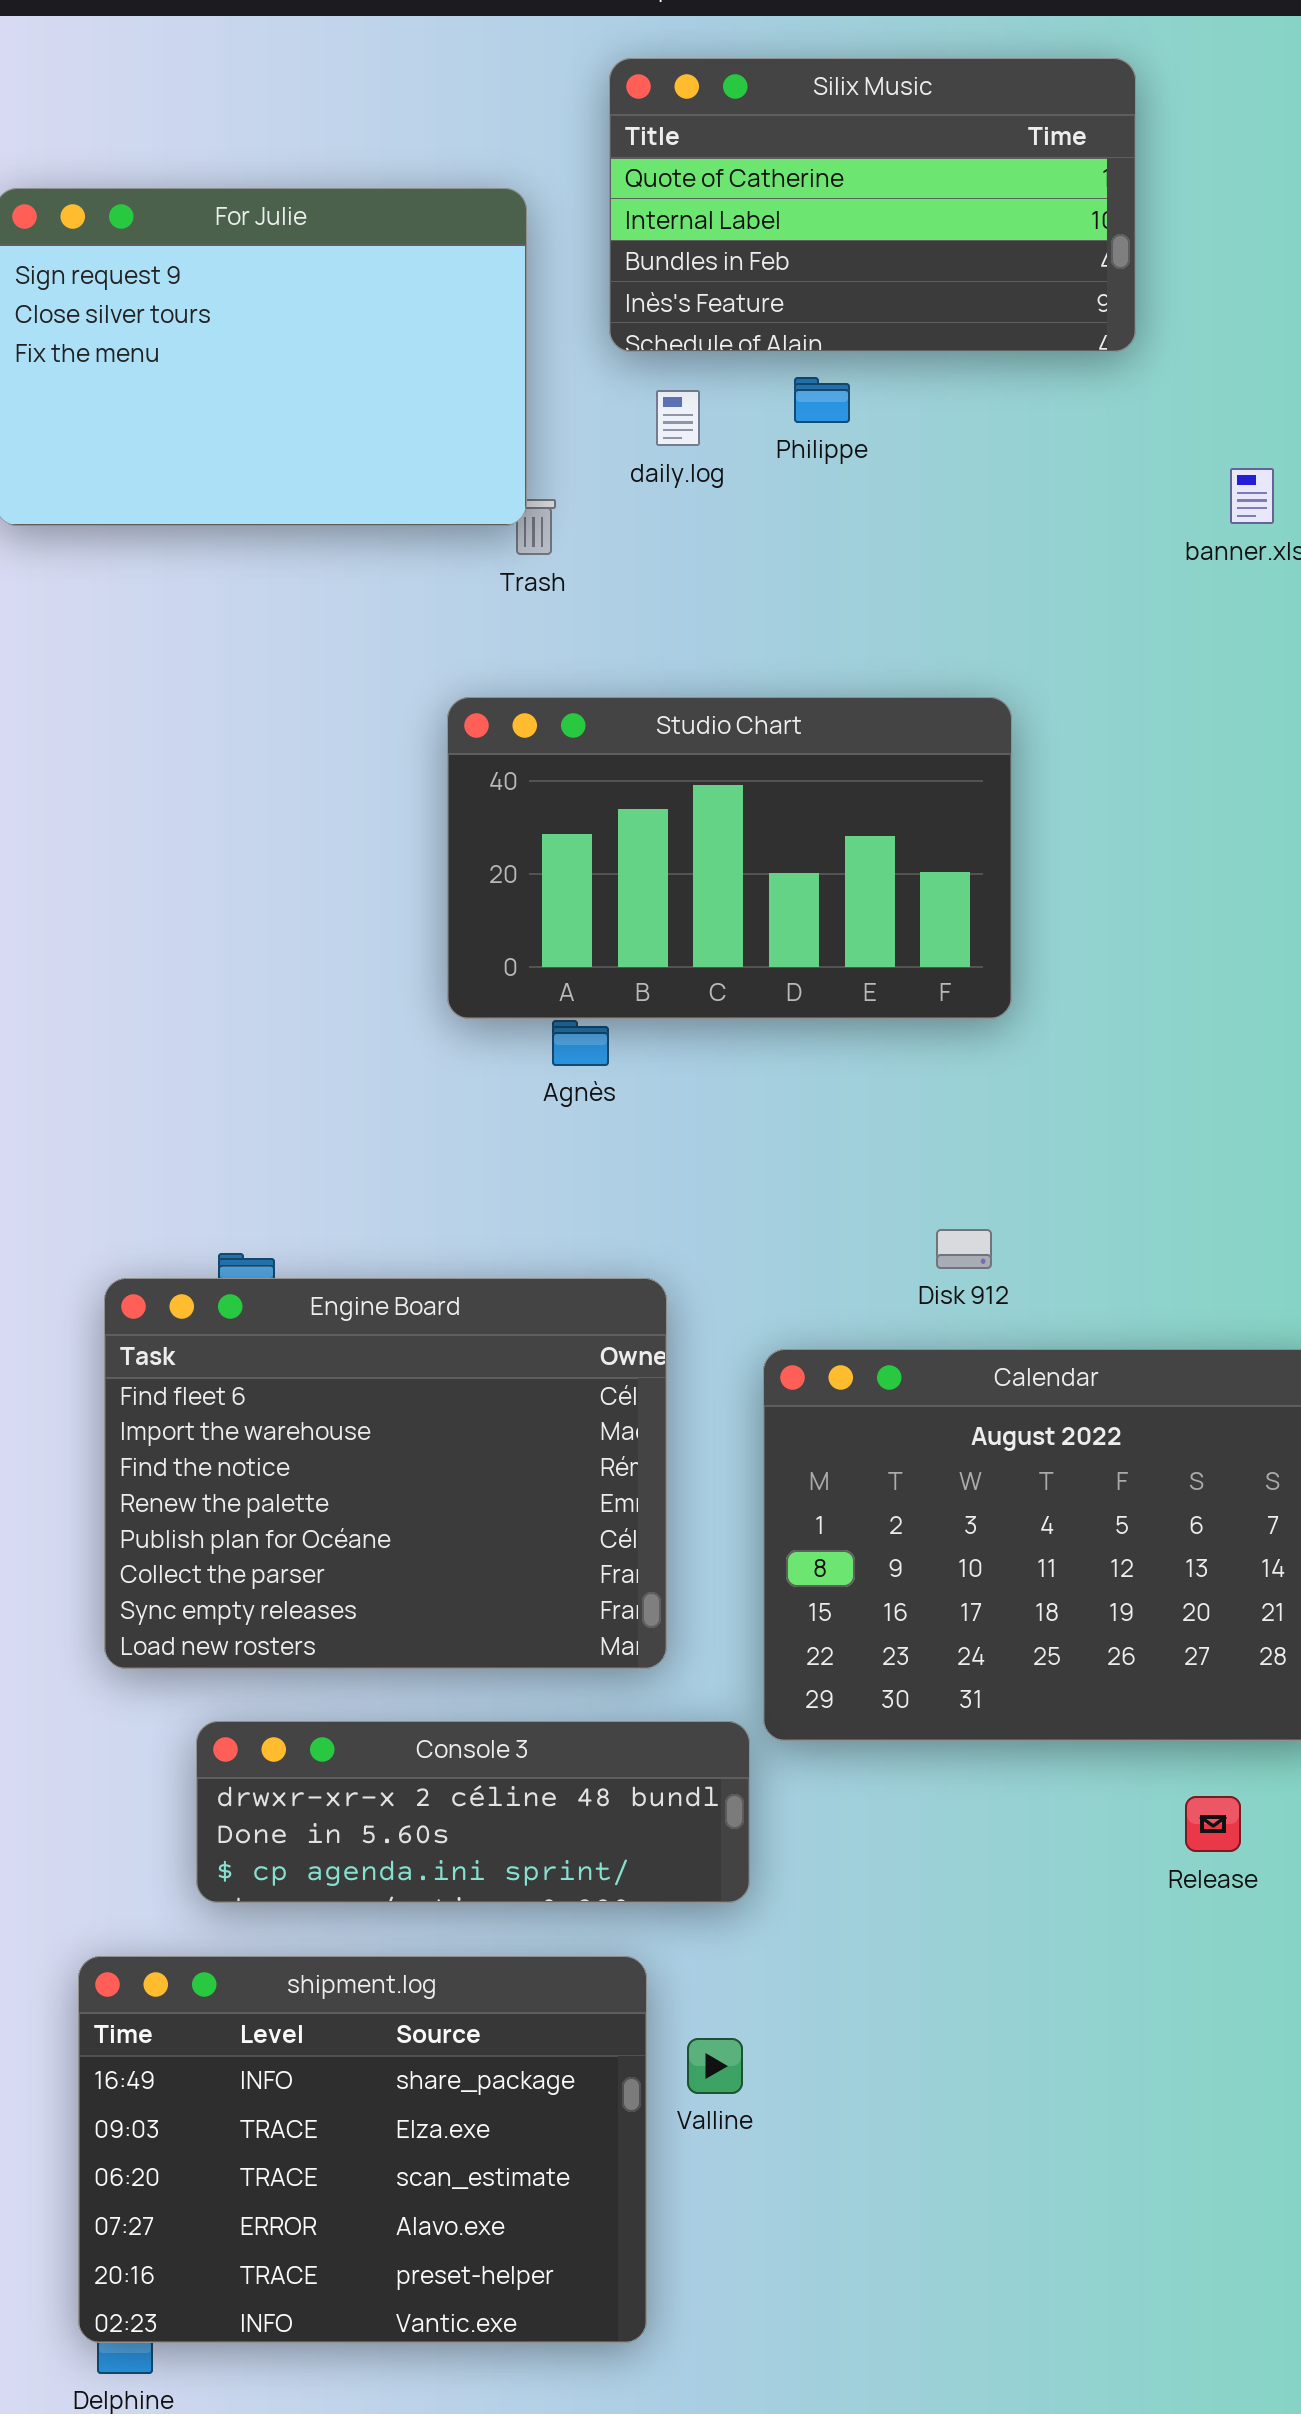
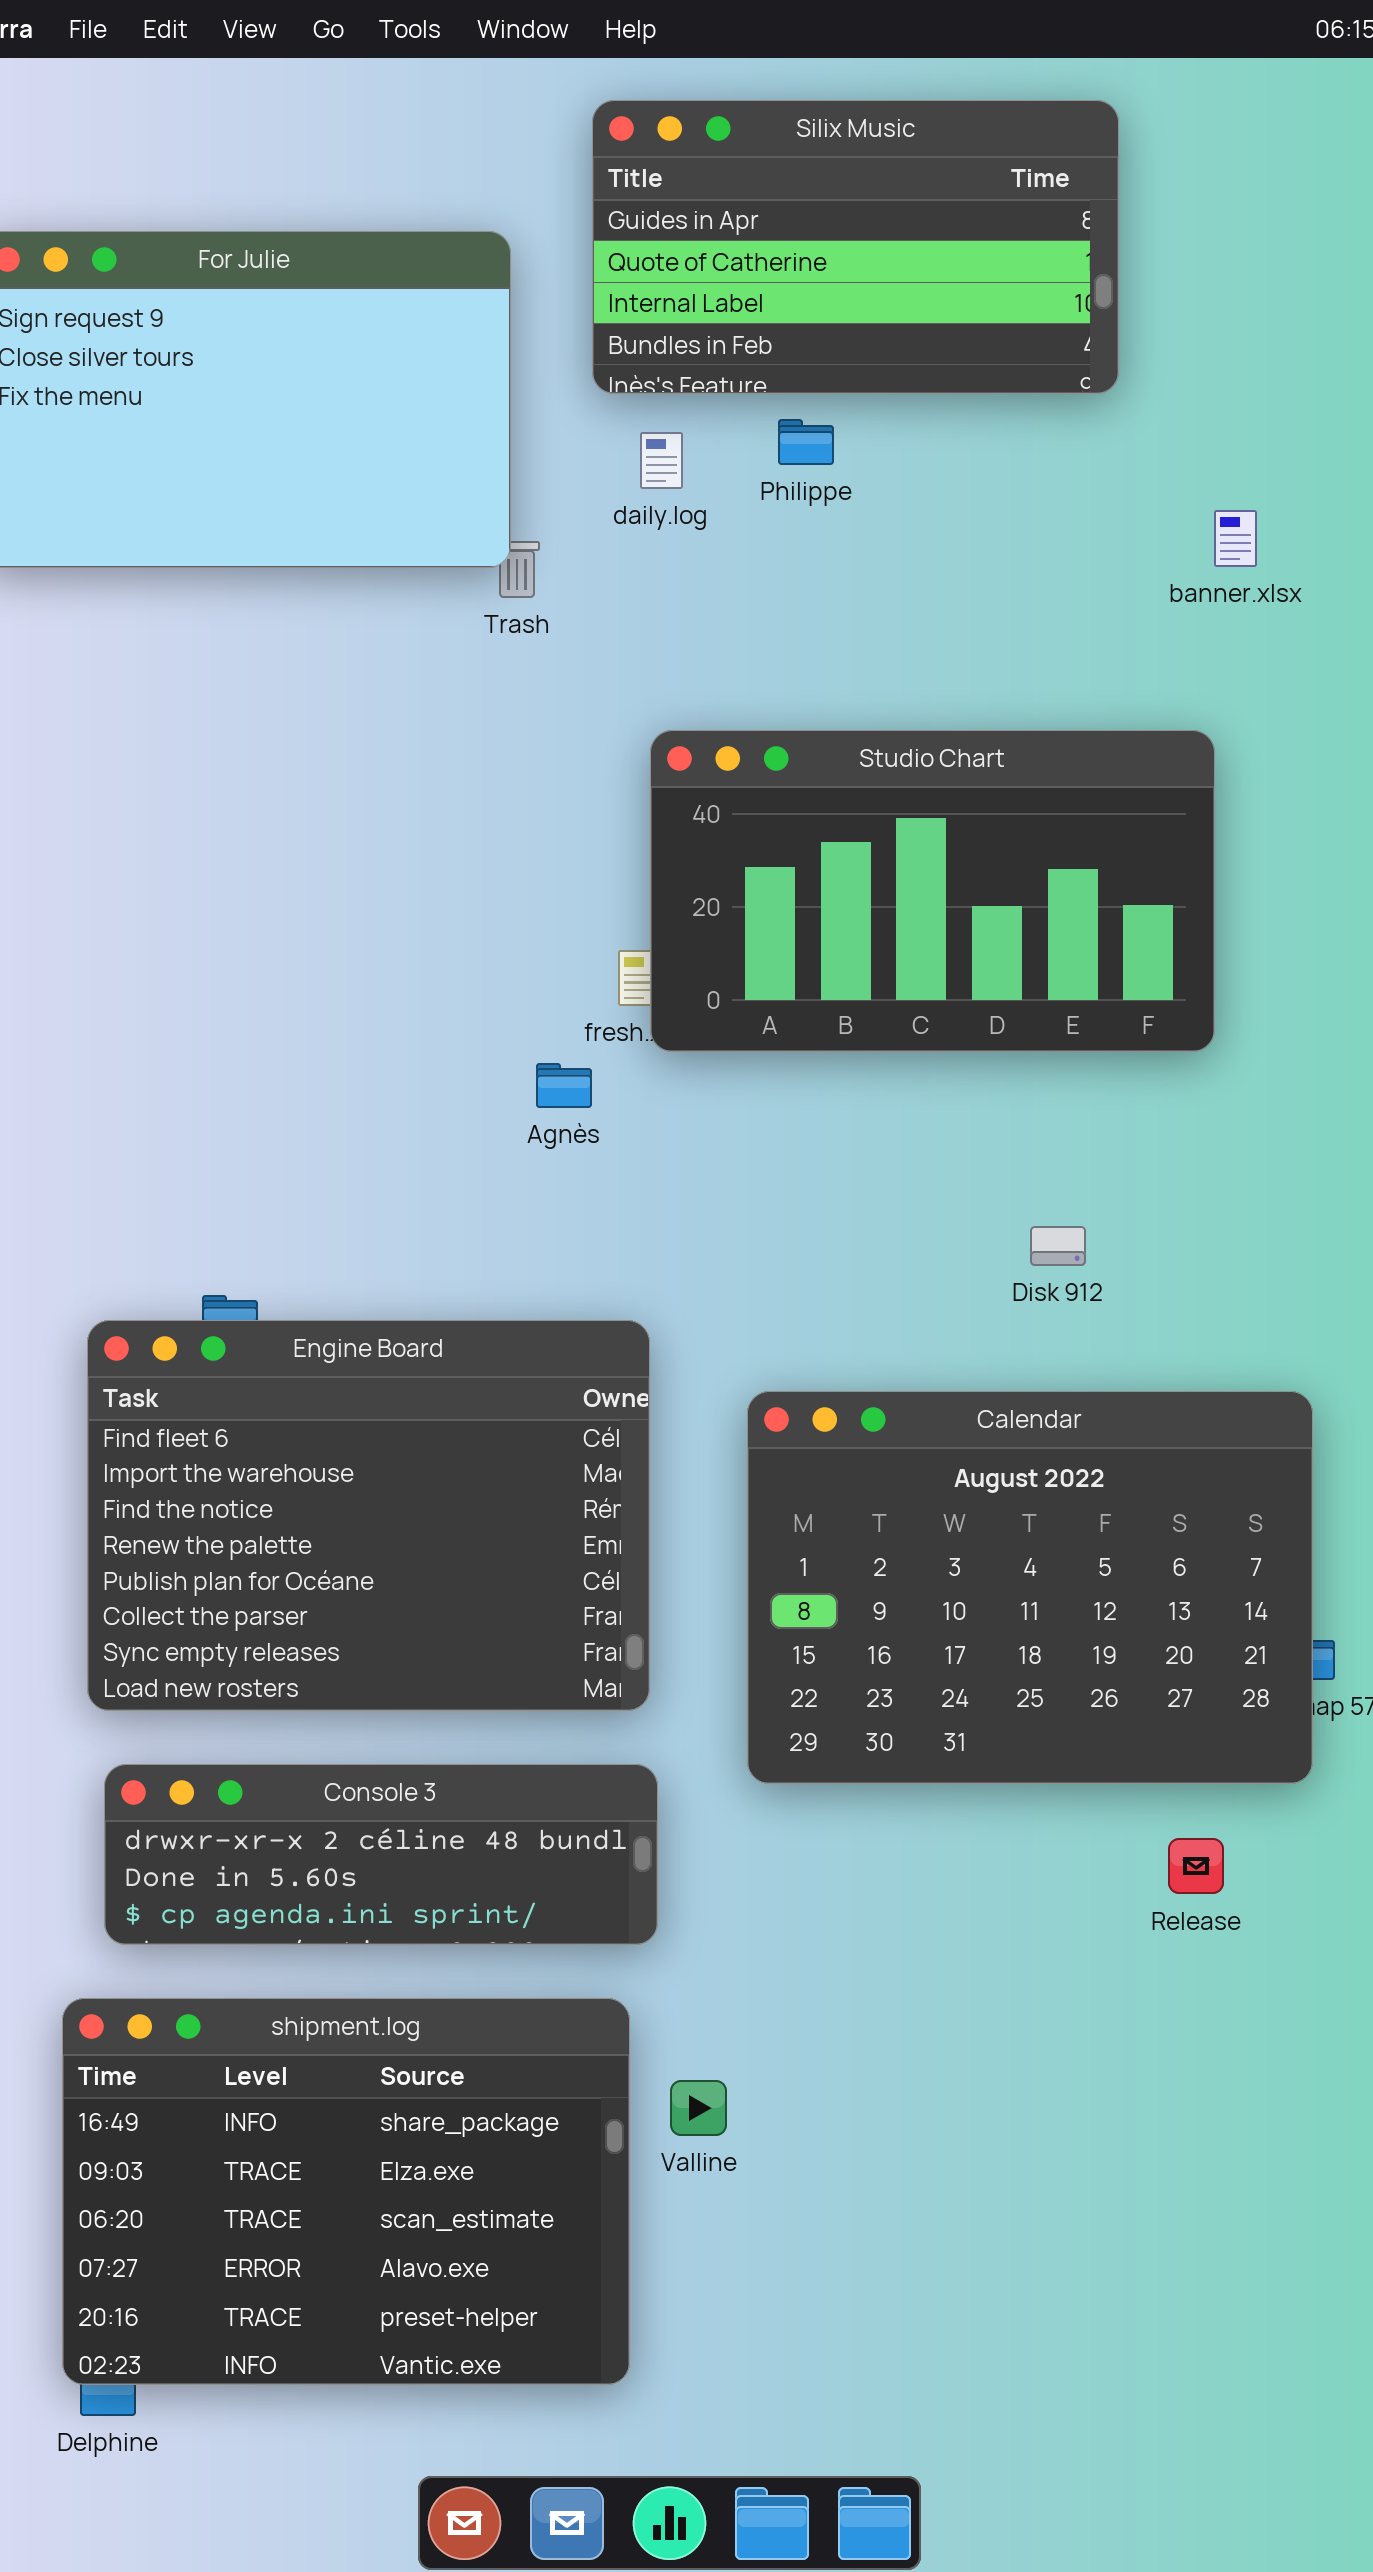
Silix Music: [609,58,1136,352] -> [592,100,1119,394], scrolled up 1 row
Studio Chart: [447,697,1012,1019] -> [650,730,1215,1052], moved
Disk 912: [936,1229,992,1269] -> [1030,1226,1086,1266], moved
Console 3: [196,1721,750,1903] -> [104,1764,658,1945], moved

